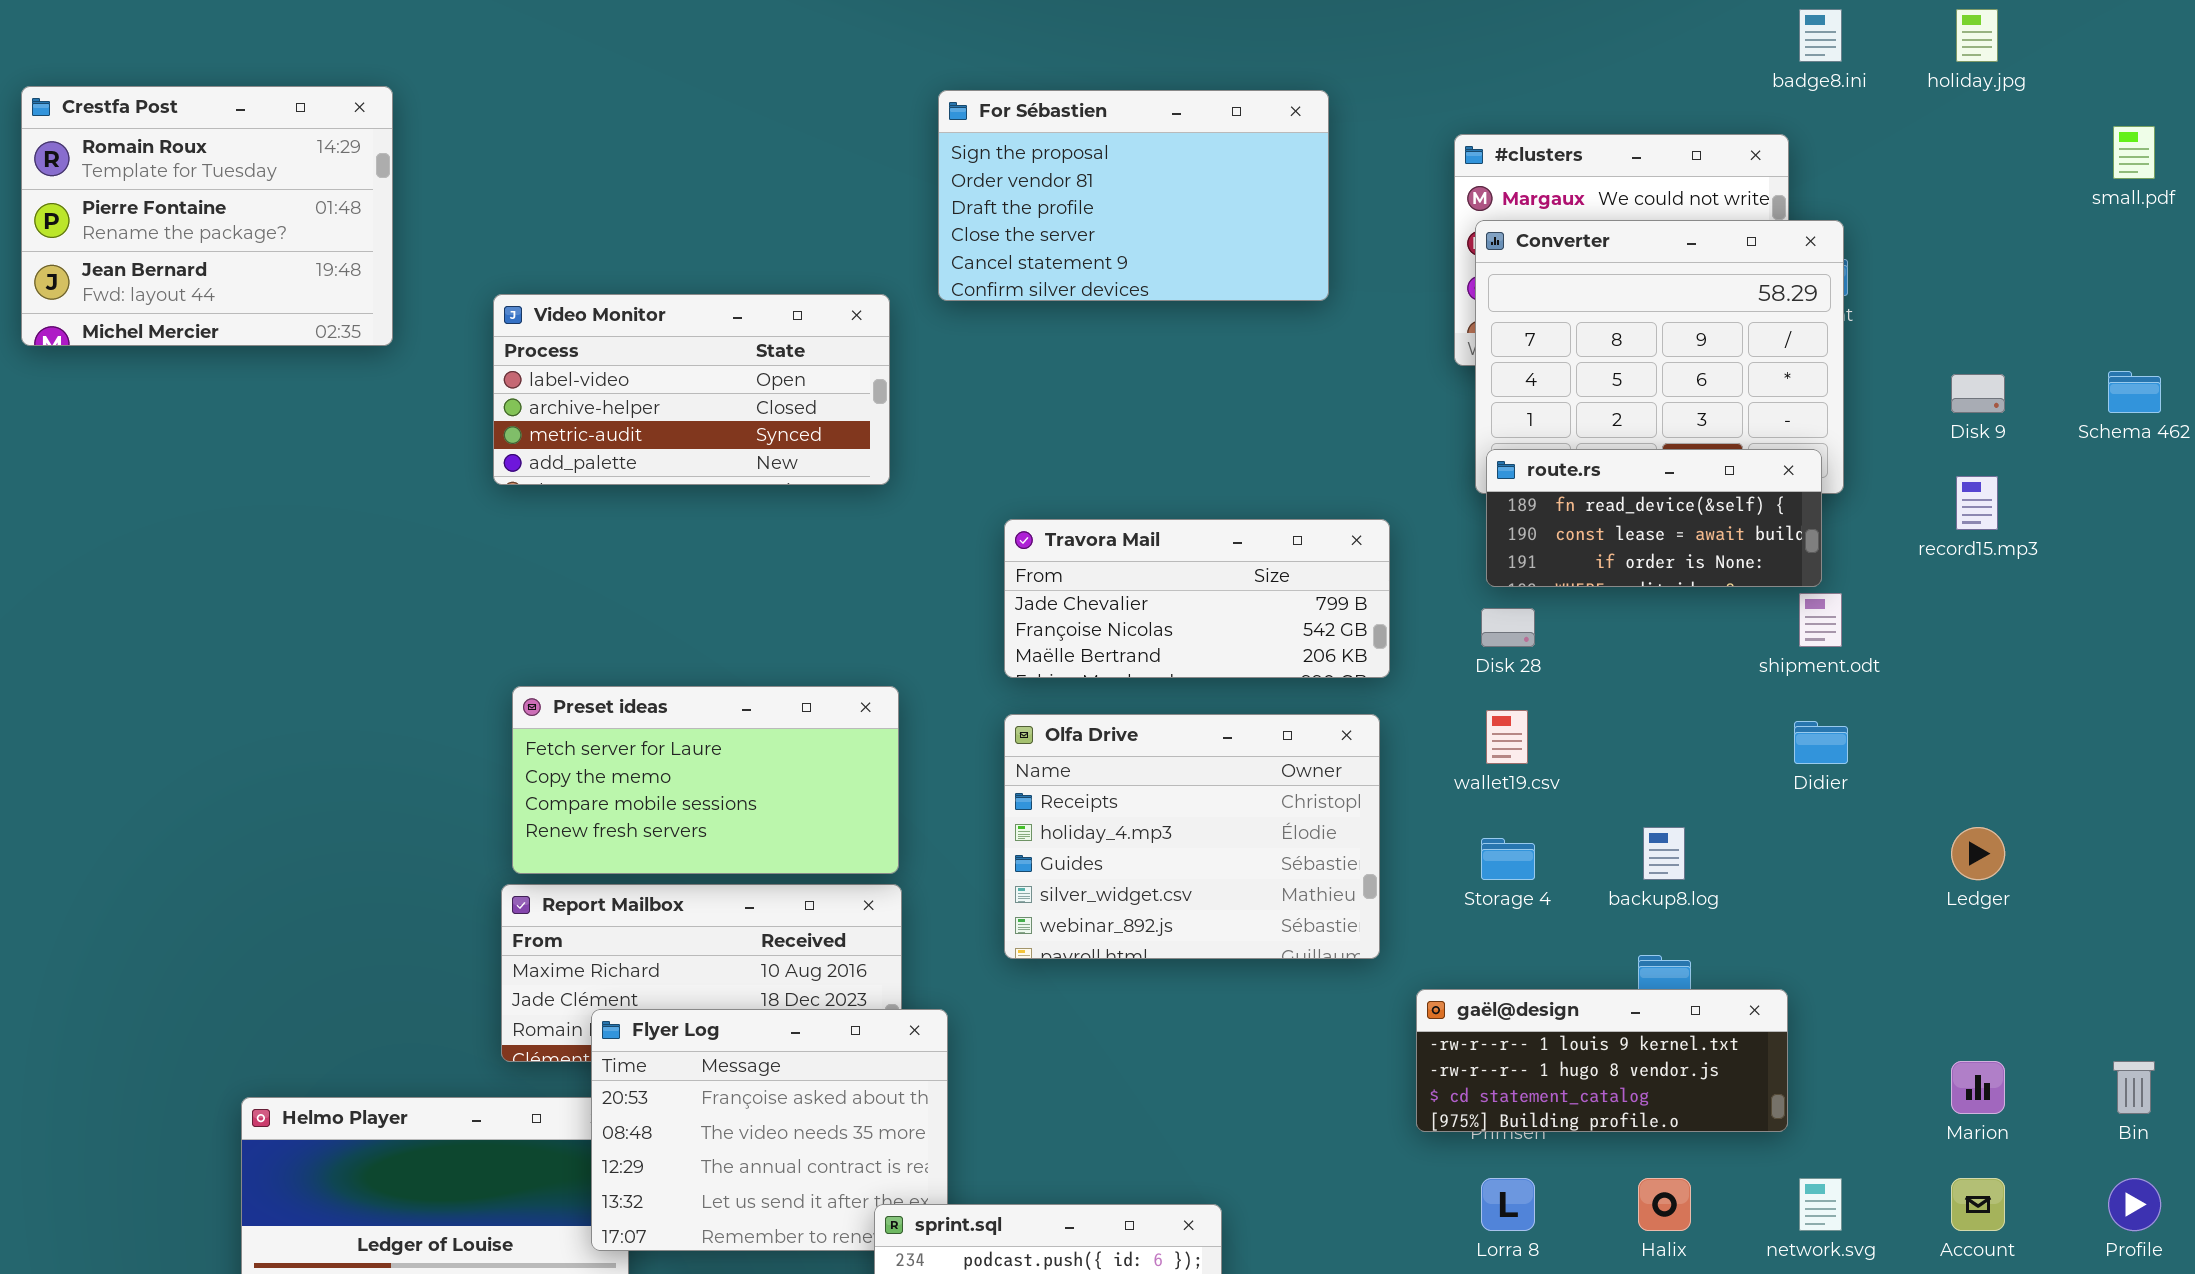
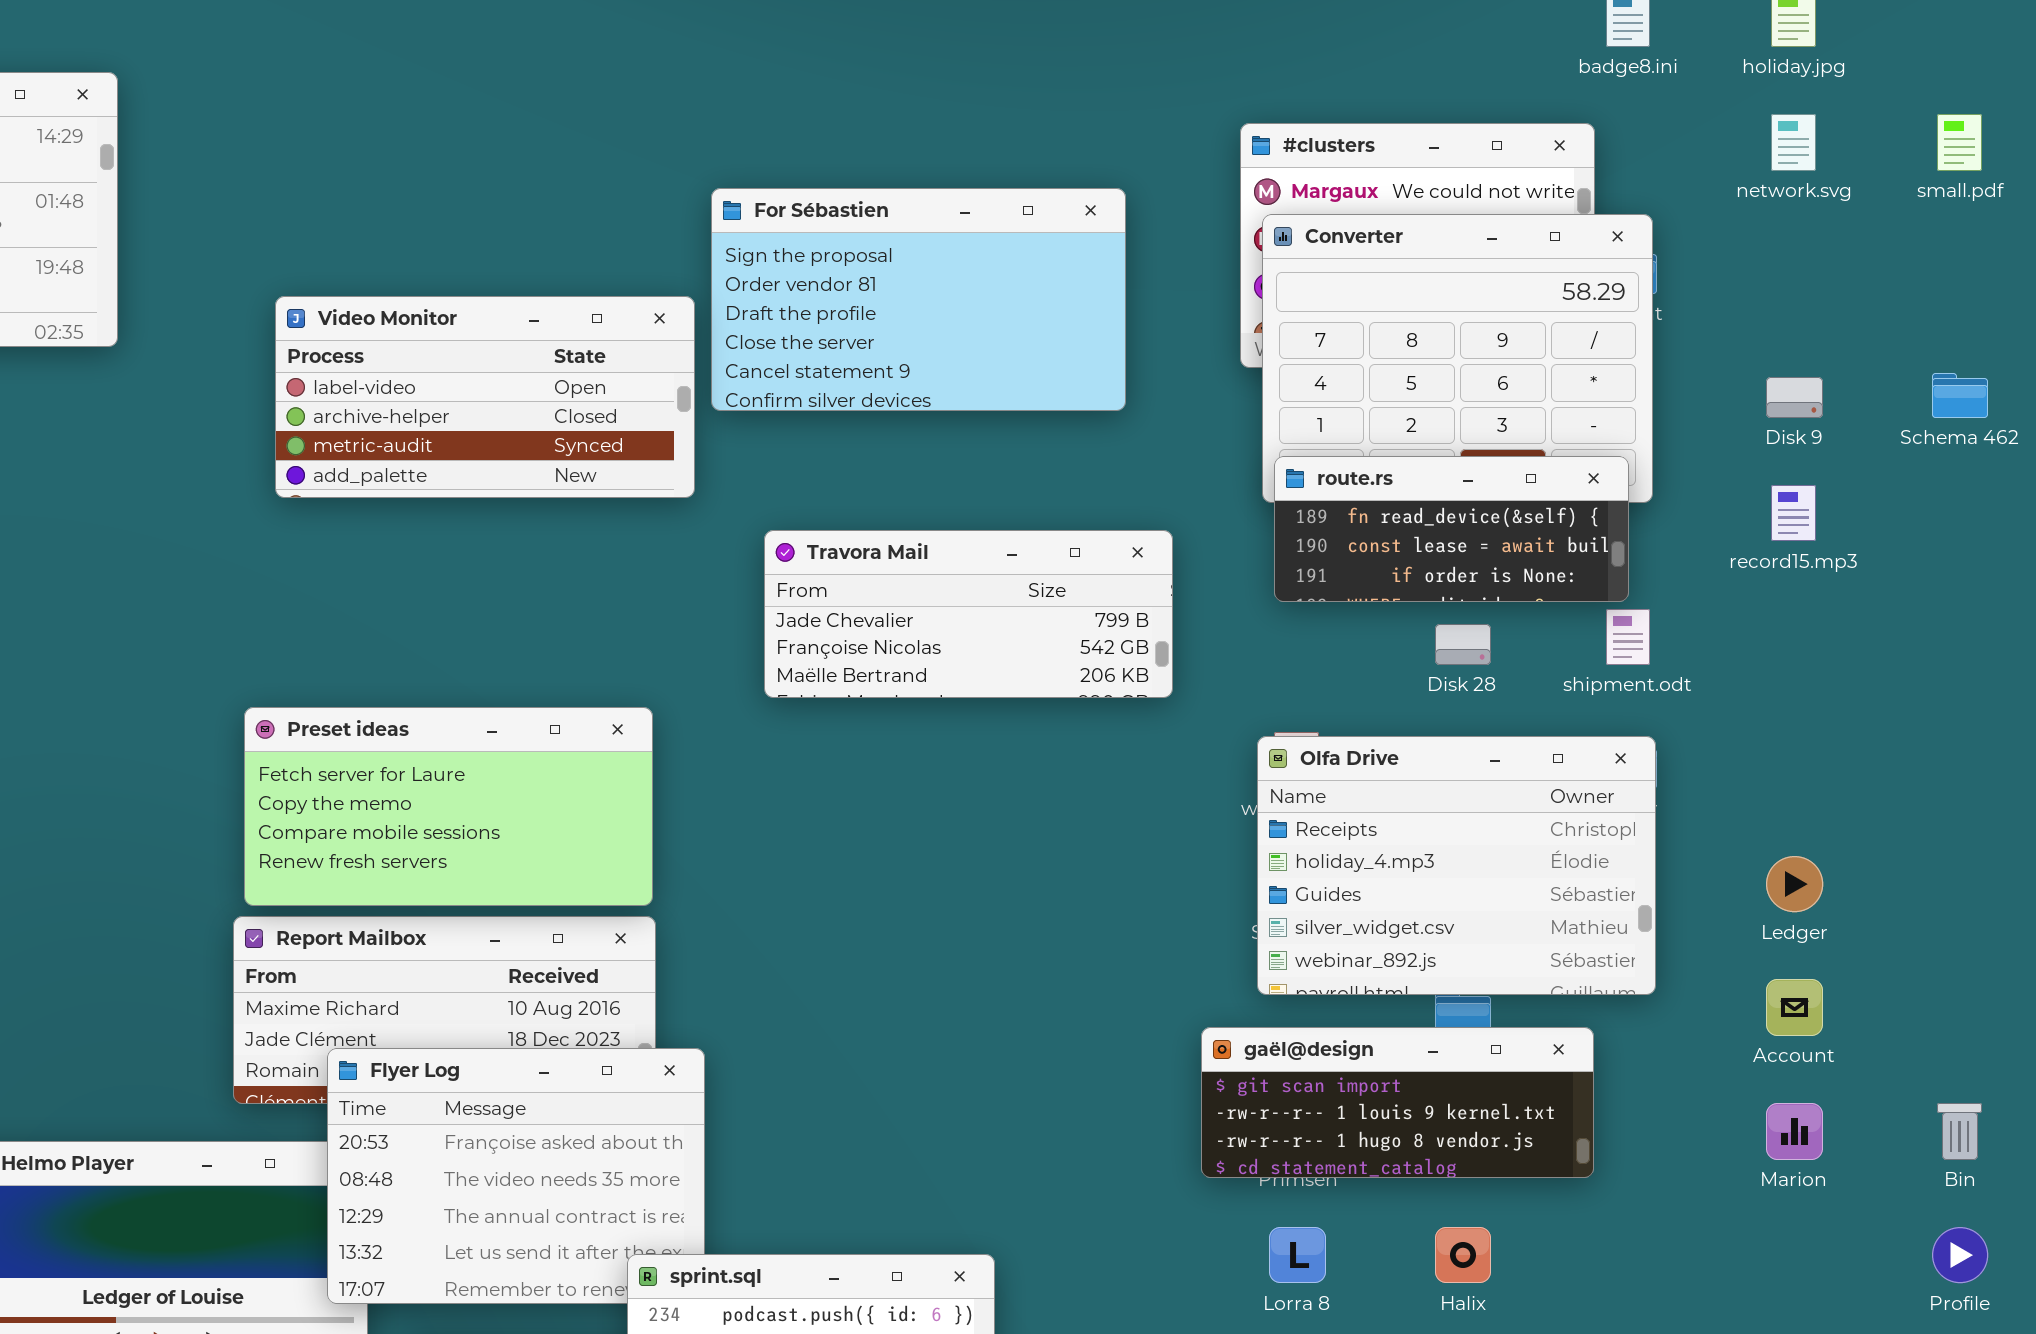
For Sébastien: [938,90,1329,301] -> [711,188,1126,411], moved
Video Monitor: [493,294,890,485] -> [275,296,695,498], moved
Disk 28: [1481,608,1535,647] -> [1435,624,1491,665], moved
Olfa Drive: [1004,714,1380,959] -> [1257,736,1656,995], moved
gaël@design: [1416,989,1788,1132] -> [1201,1027,1594,1178], scrolled up 1 row
network.svg: [1799,1178,1842,1231] -> [1771,114,1816,171], moved
Account: [1951,1178,2005,1231] -> [1766,979,1823,1036], moved

